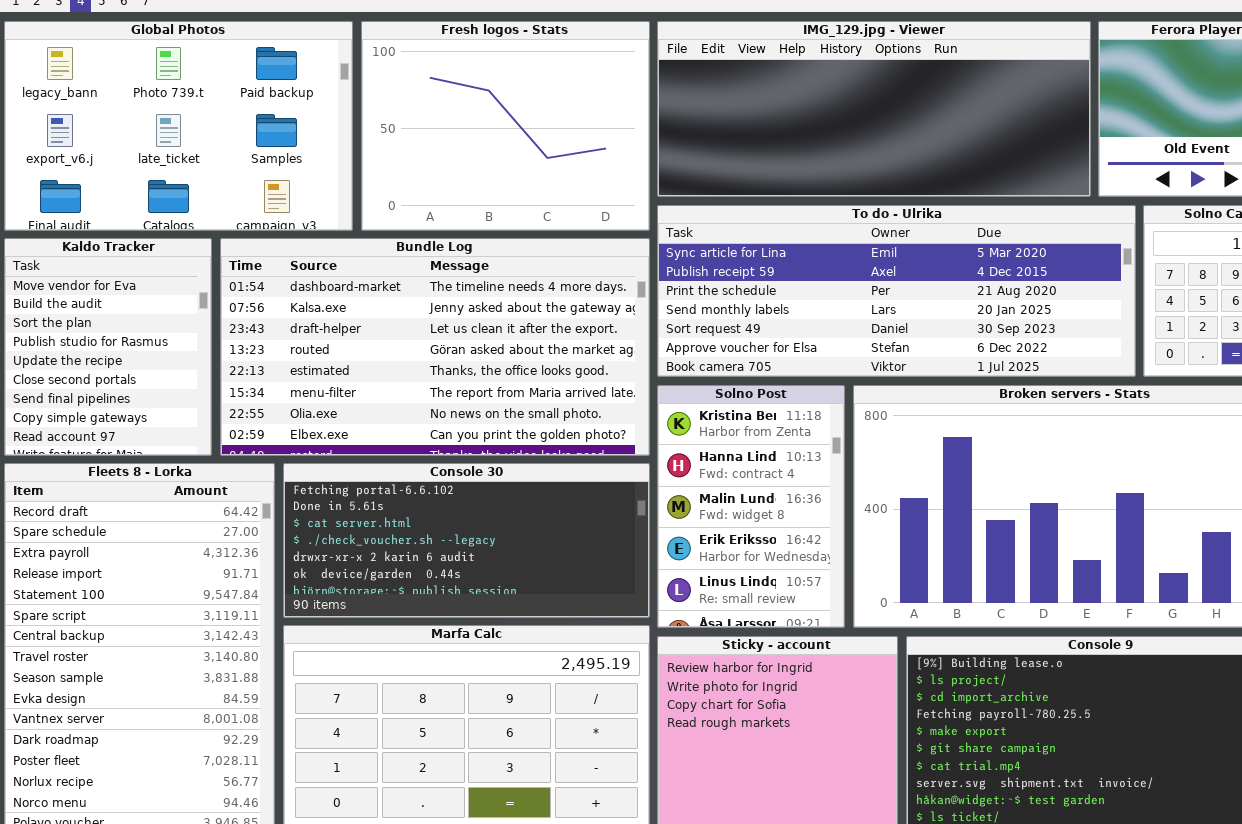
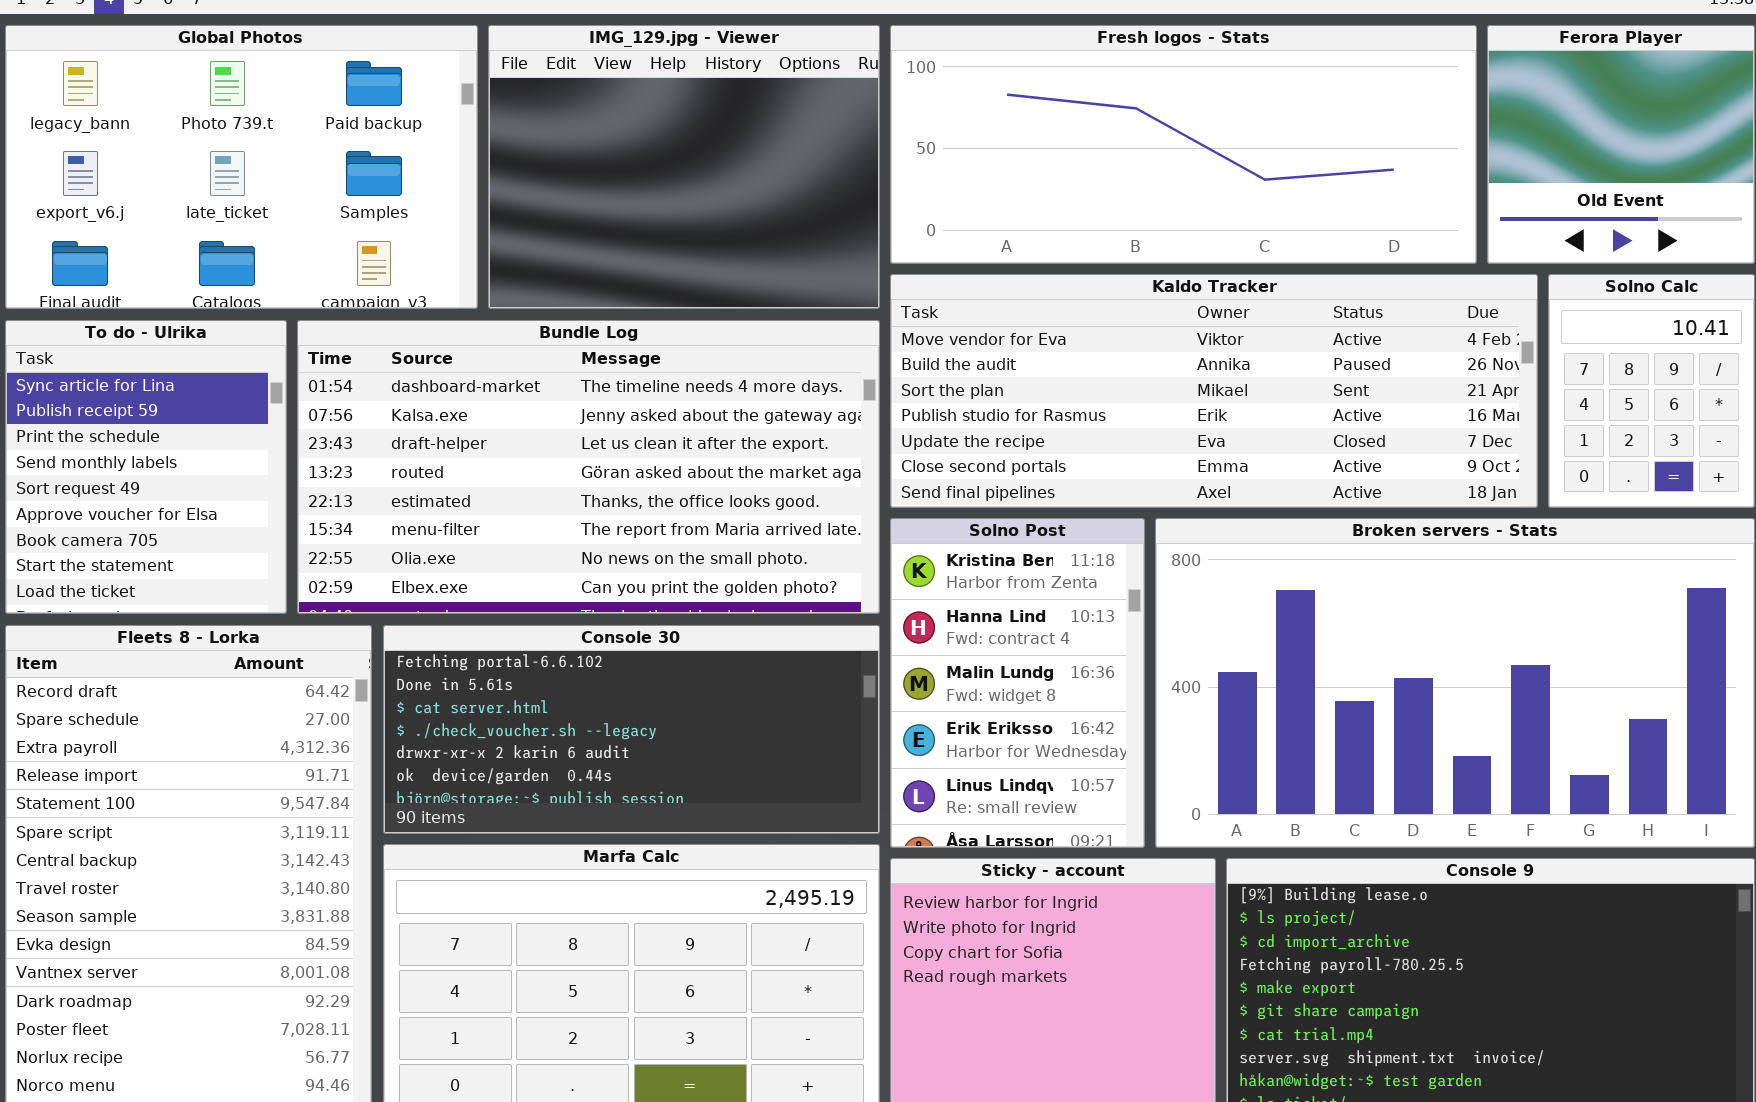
Fresh logos - Stats: [361,21,650,231] -> [890,25,1477,264], moved, resized
IMG_129.jpg - Viewer: [657,21,1091,197] -> [488,25,880,309], moved, resized
To do - Ulrika: [657,205,1136,377] -> [5,320,287,614], moved, resized
Kaldo Tracker: [4,238,212,456] -> [890,274,1538,508], moved, resized

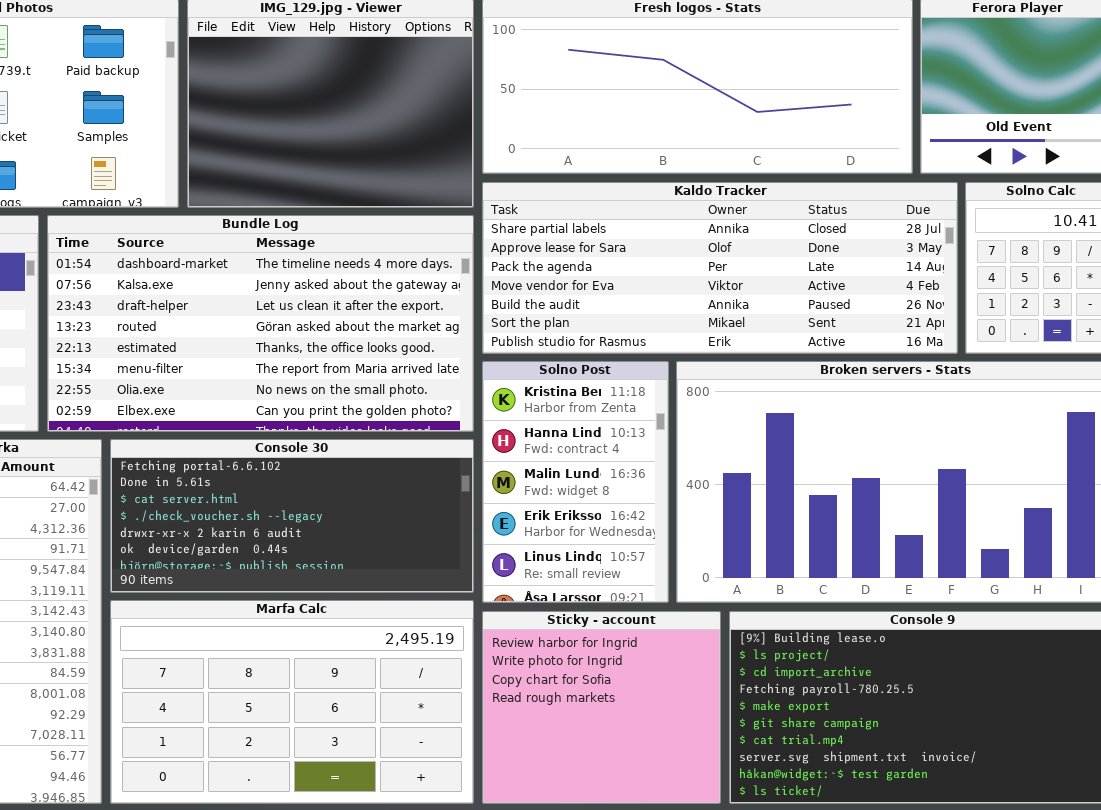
Kaldo Tracker: [890,274,1538,508] -> [482,182,958,354], scrolled up 3 rows

